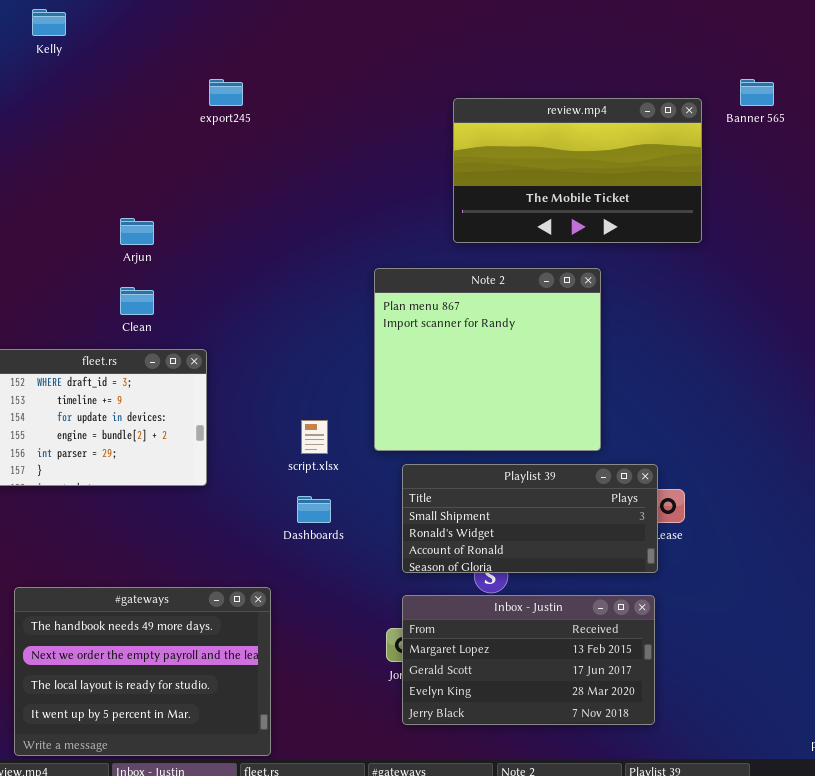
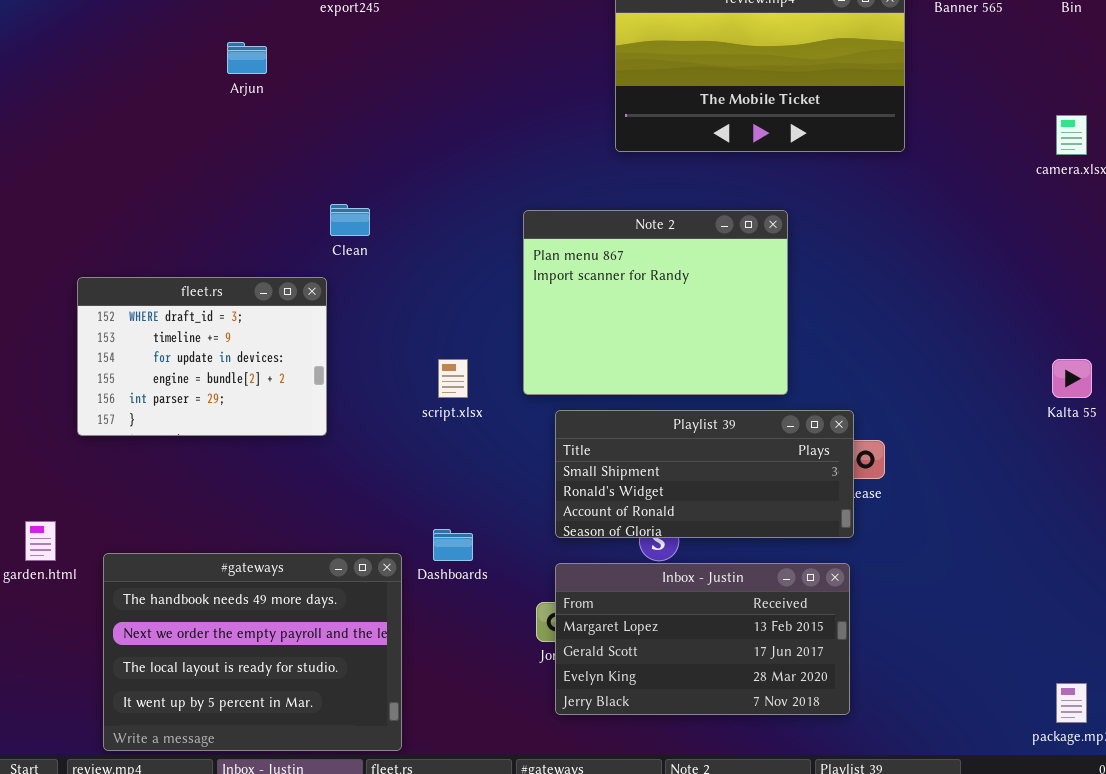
Arjun: [120,218,154,245] -> [227,42,267,74], moved
Note 2: [374,268,601,451] -> [523,210,788,395], resized
Clean: [120,287,154,315] -> [330,204,370,236], moved
Dashboards: [297,496,331,523] -> [433,529,473,561], moved

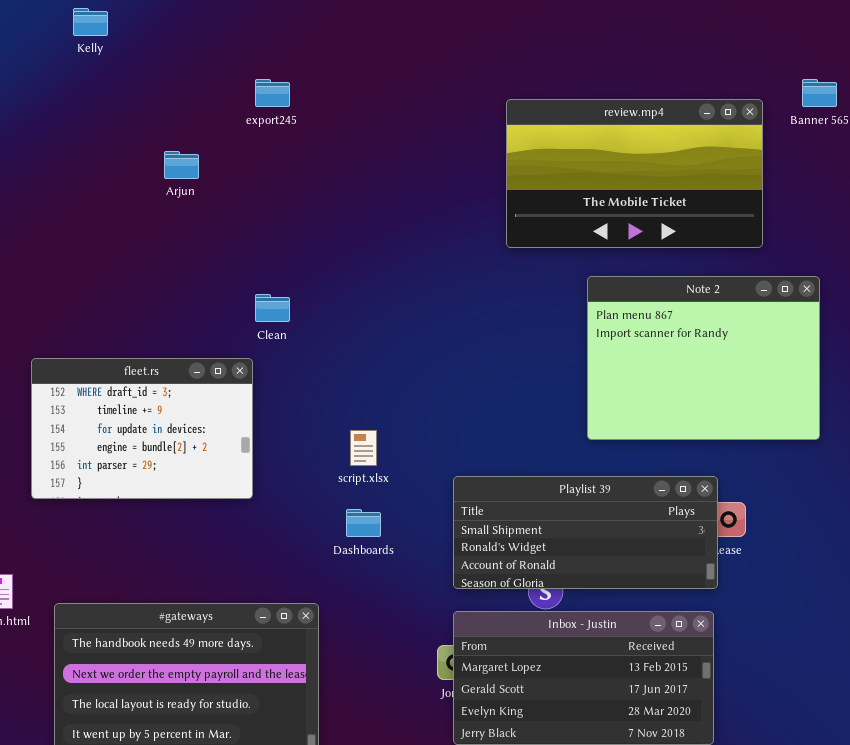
Note 2: [523,210,788,395] -> [587,276,820,440], moved
Dashboards: [433,529,473,561] -> [346,509,381,537], moved

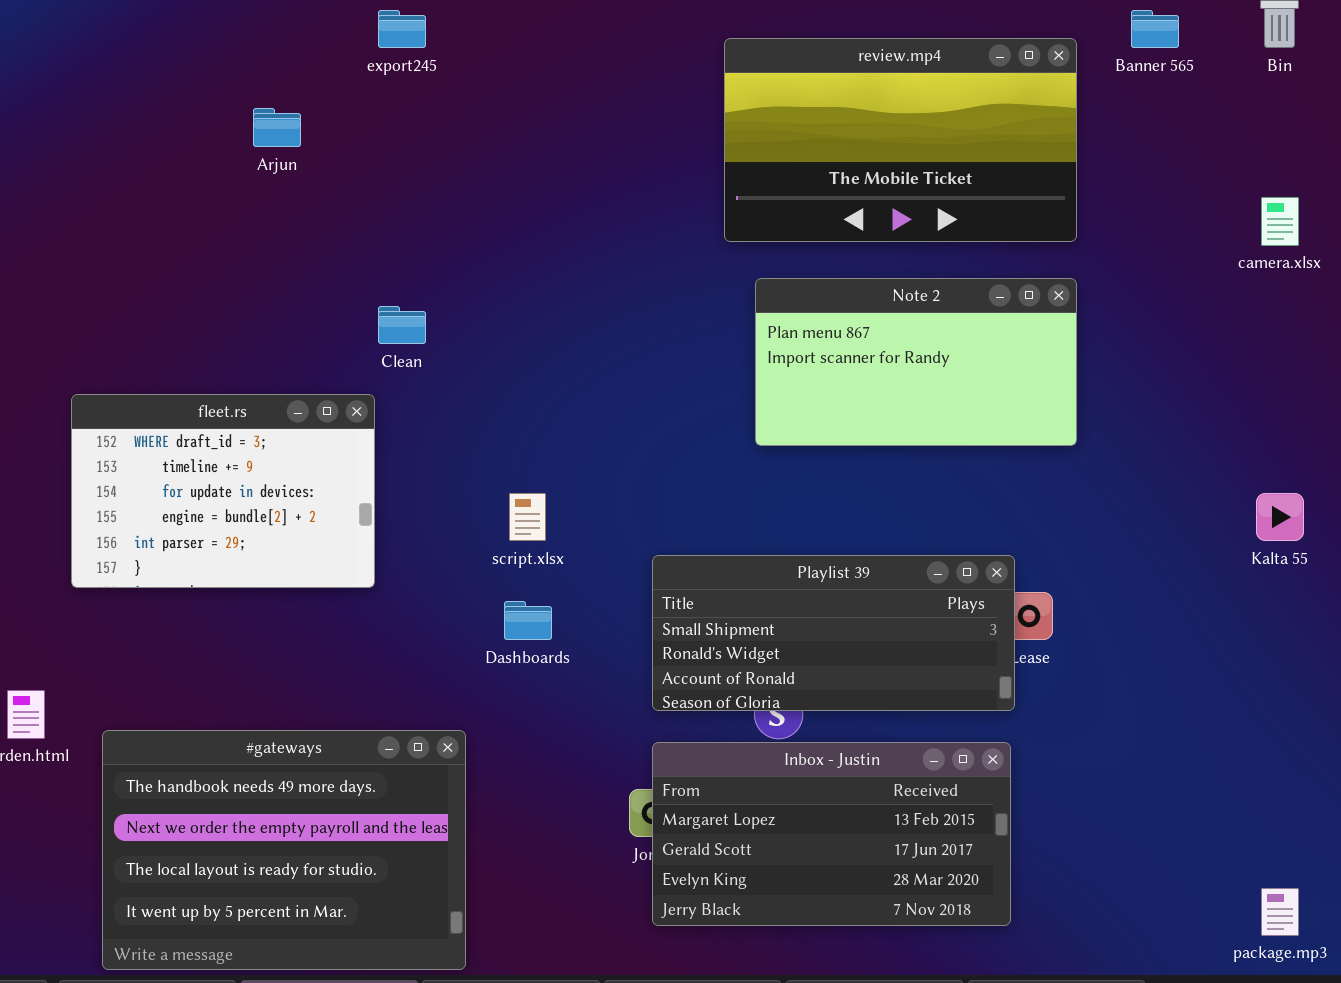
Note 2: [587,276,820,440] -> [755,278,1077,446], moved, resized

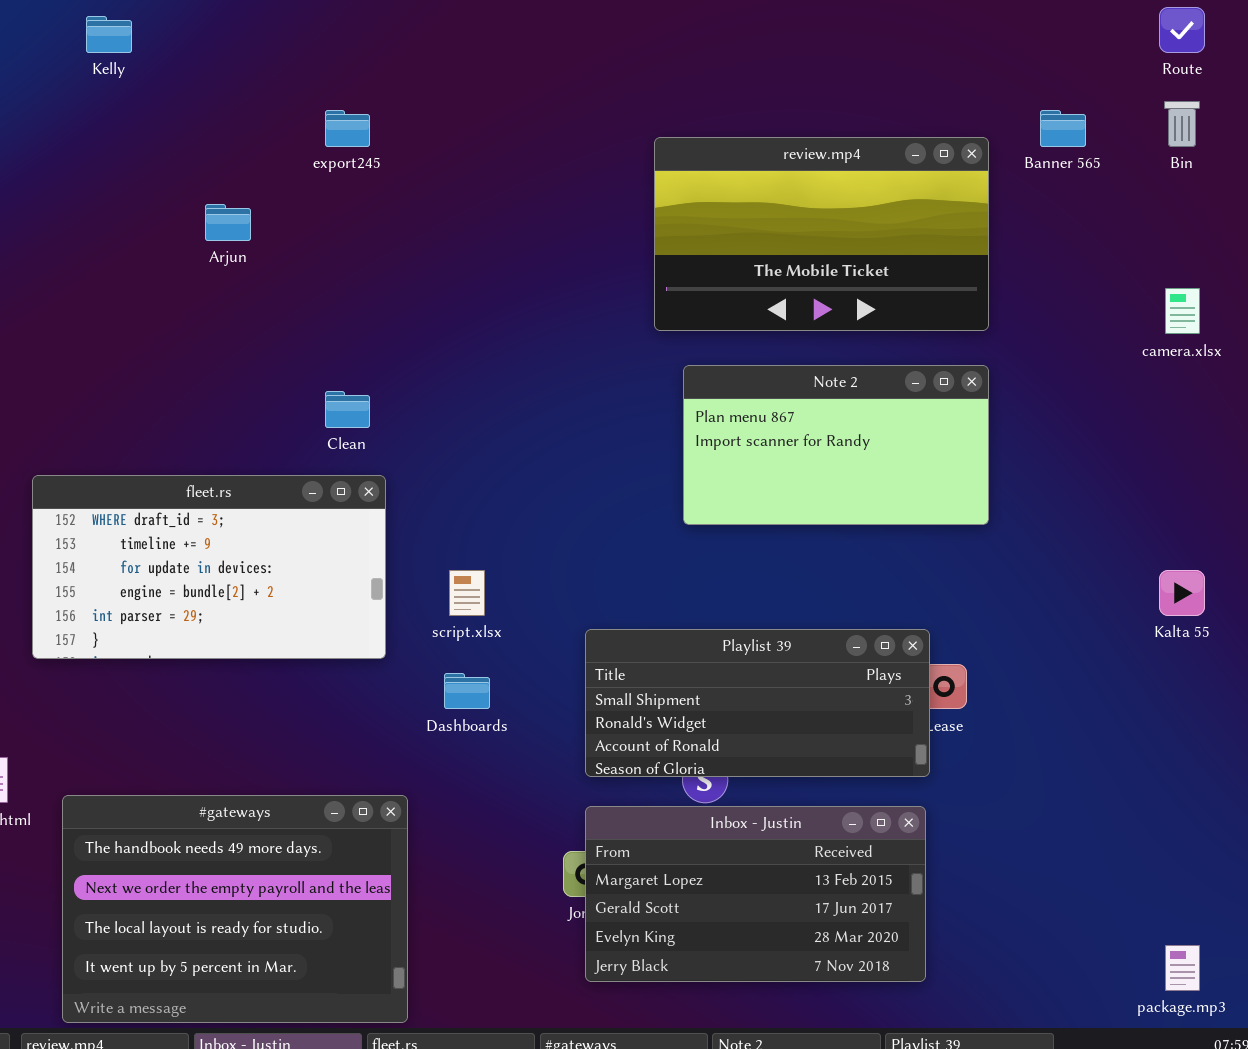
fleet.rs: [71,394,375,588] -> [32,475,386,659], resized

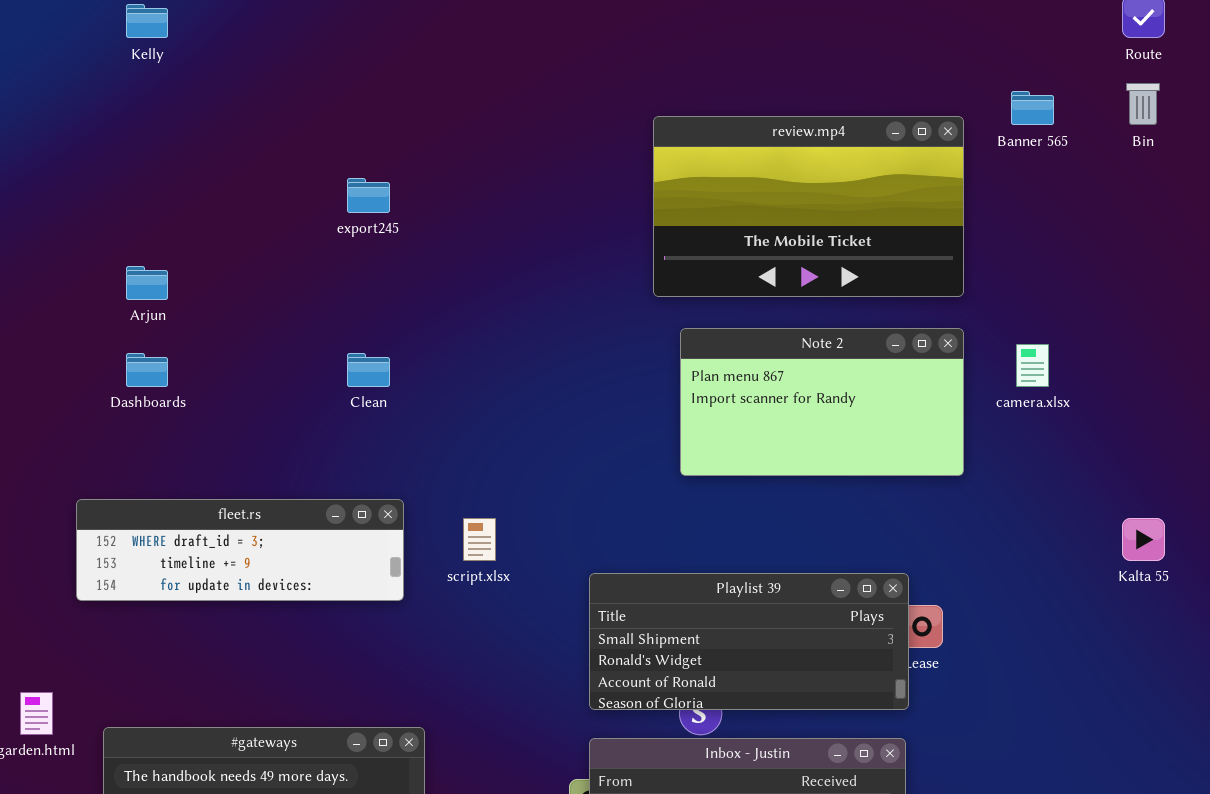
export245: [325,110,370,147] -> [347,178,390,213], moved
Arjun: [205,204,251,241] -> [126,266,168,300], moved
camera.xlsx: [1165,288,1200,334] -> [1016,344,1049,387], moved
fleet.rs: [32,475,386,659] -> [76,499,404,601], resized
Dashboards: [444,673,490,709] -> [126,353,168,387], moved

